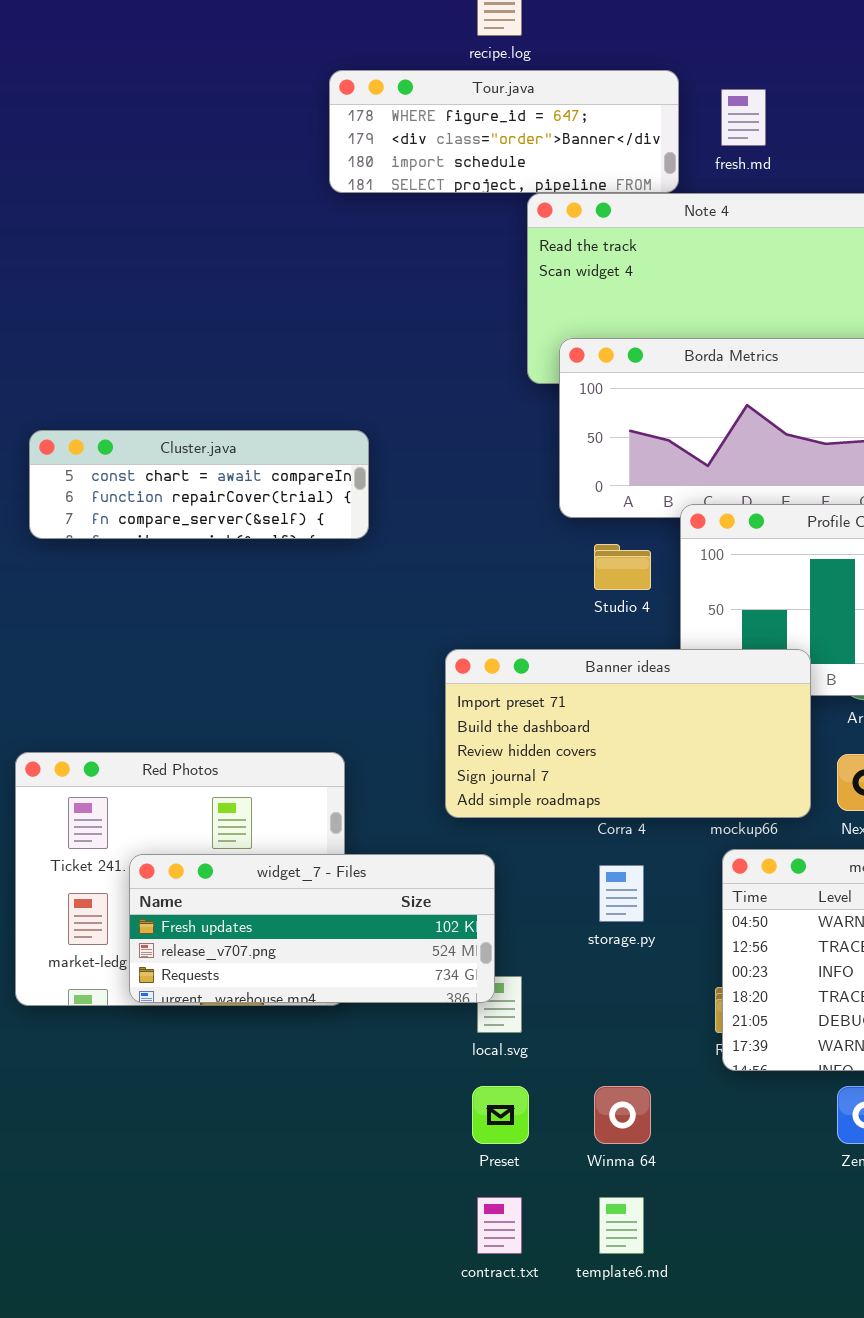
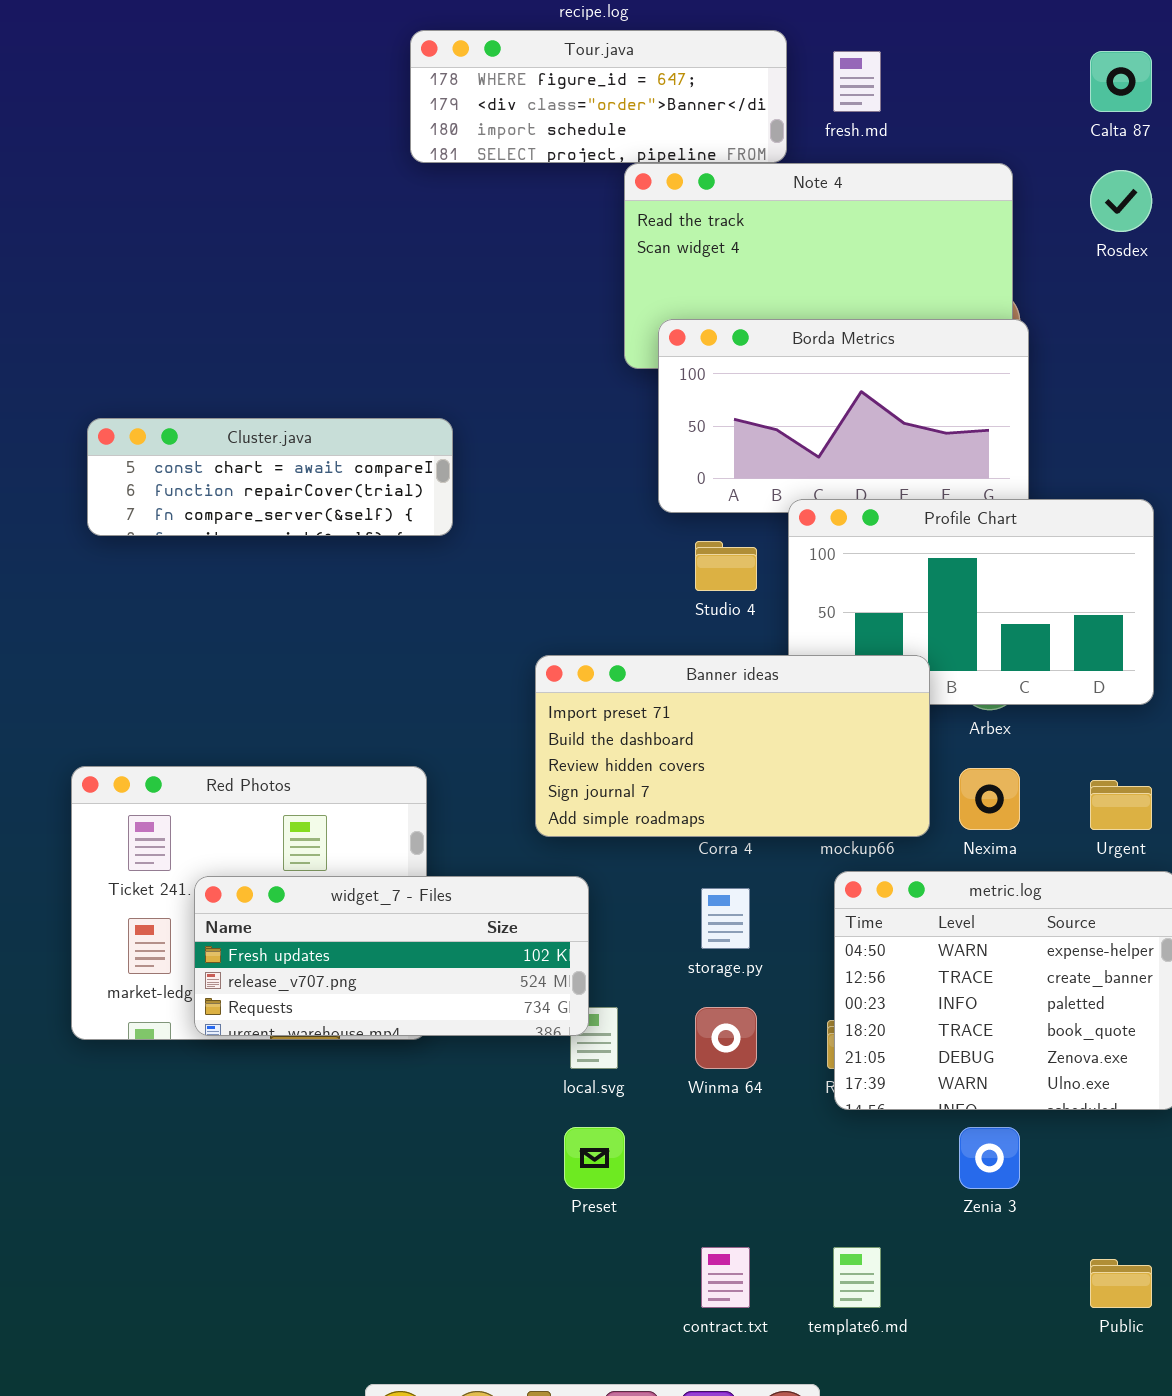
Winma 64: [594,1086,651,1144] -> [695,1007,757,1069], moved
contract.txt: [477,1197,522,1254] -> [701,1247,750,1308], moved
template6.md: [599,1197,644,1254] -> [833,1247,881,1308], moved

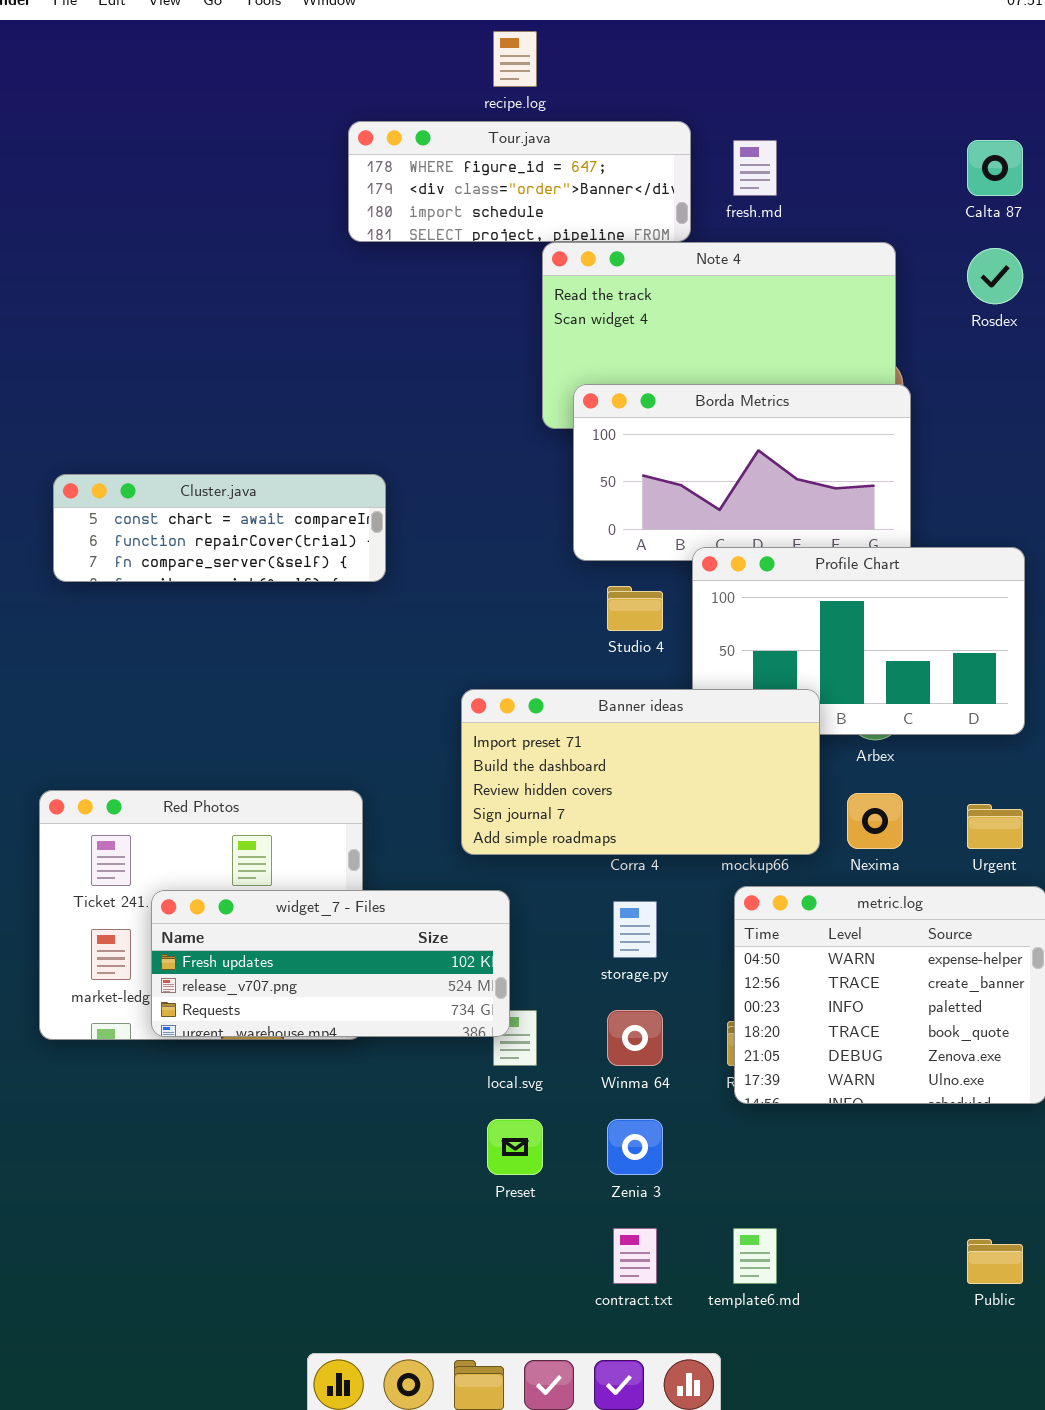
Zenia 3: [959,1127,1020,1189] -> [607,1119,663,1175], moved

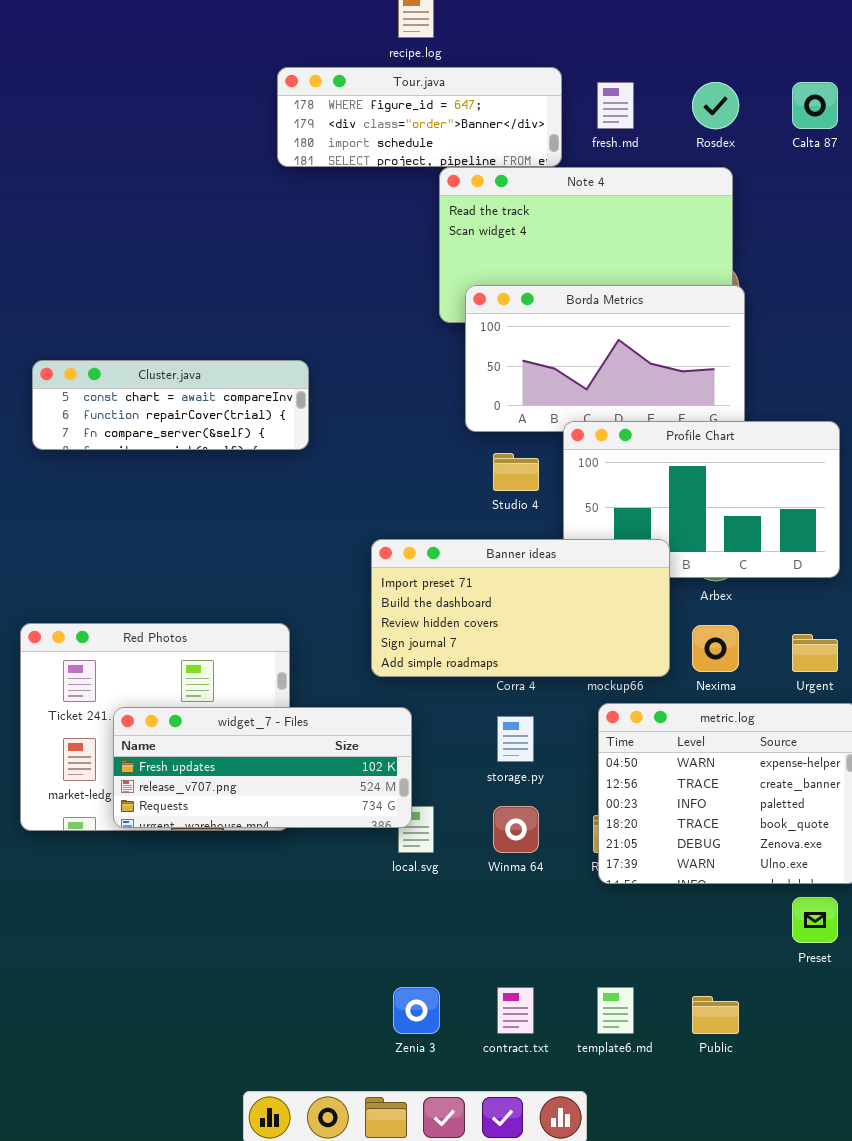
Rosdex: [967,248,1023,304] -> [692,82,739,129], moved
Preset: [487,1119,543,1175] -> [792,897,838,943], moved
Zenia 3: [607,1119,663,1175] -> [393,987,440,1034], moved
Public: [967,1239,1023,1284] -> [692,996,739,1034], moved

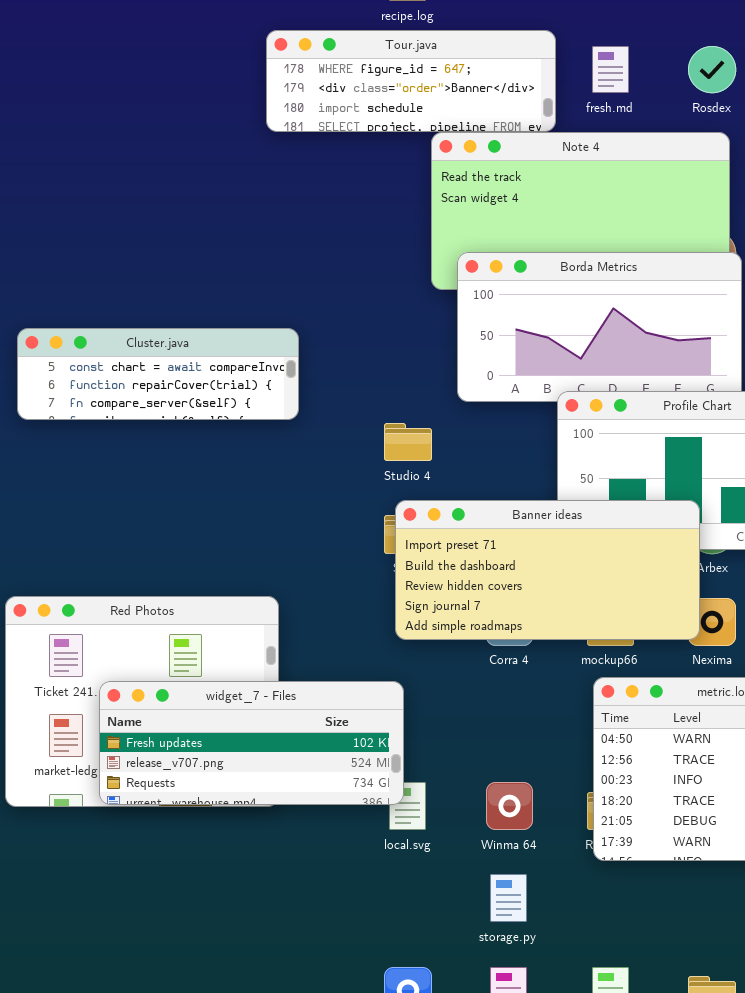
Studio 4: [493,453,539,491] -> [384,423,432,461], moved
Banner ideas: [371,539,670,677] -> [395,500,700,640], moved
storage.py: [497,716,534,762] -> [490,874,527,922], moved

